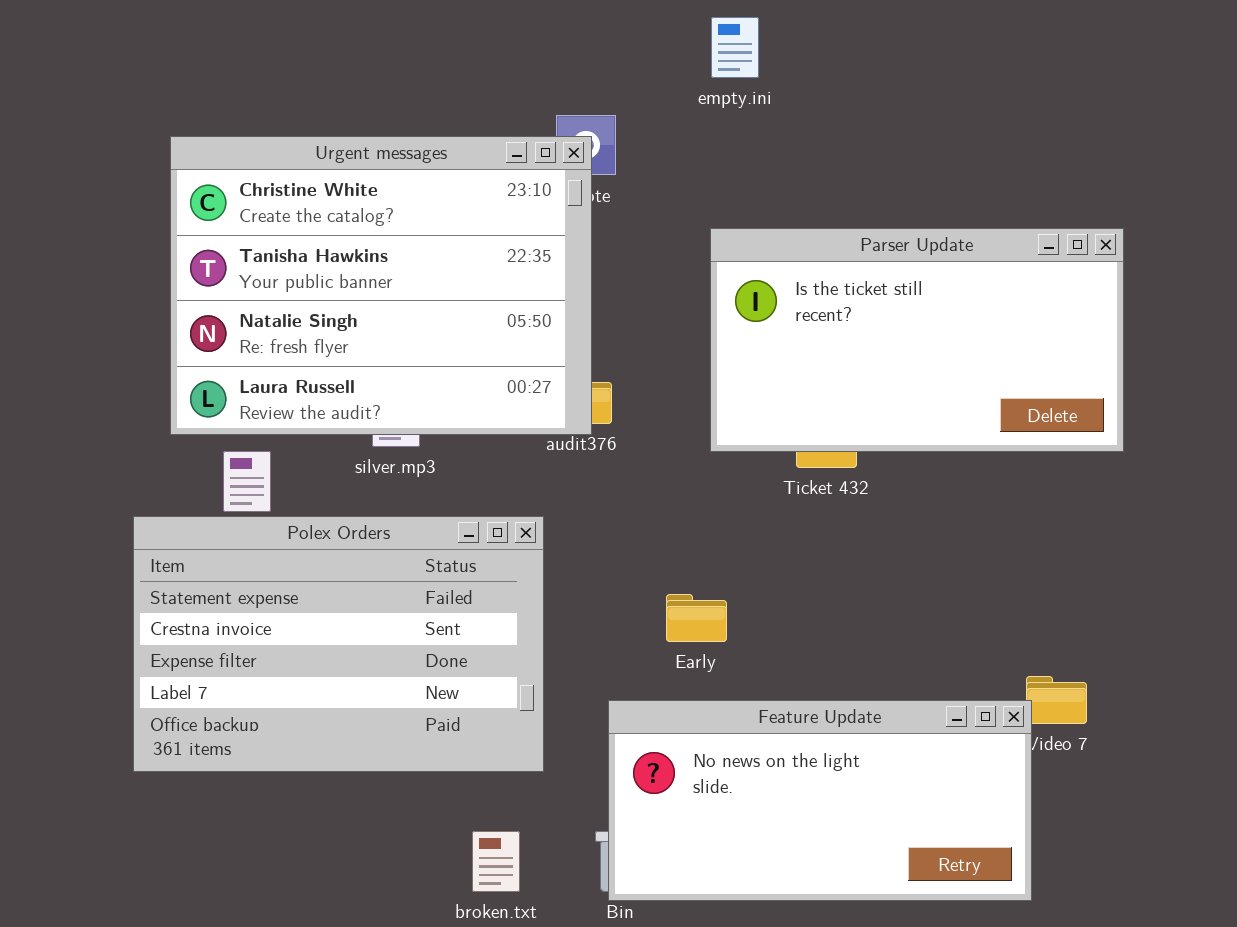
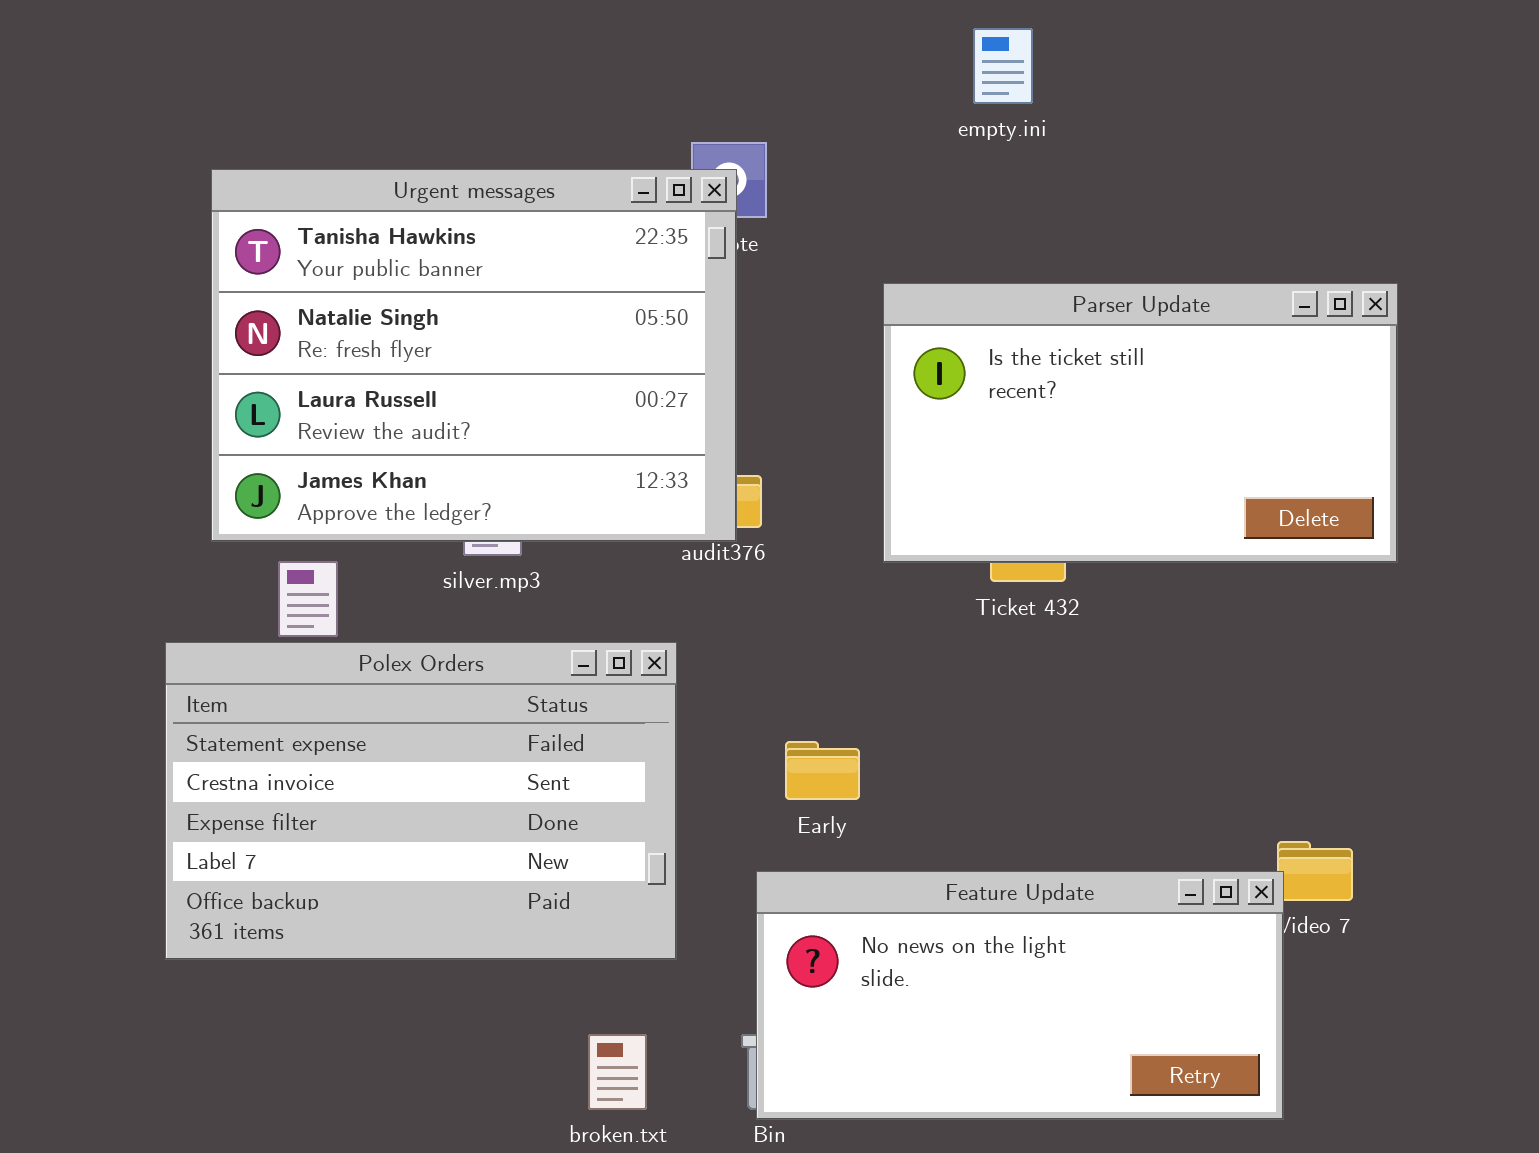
empty.ini: [711,17,759,78] -> [973,28,1033,104], moved
Urgent messages: [170,136,592,435] -> [211,169,737,542], scrolled down 1 row
Early: [666,594,727,642] -> [785,741,860,800], moved

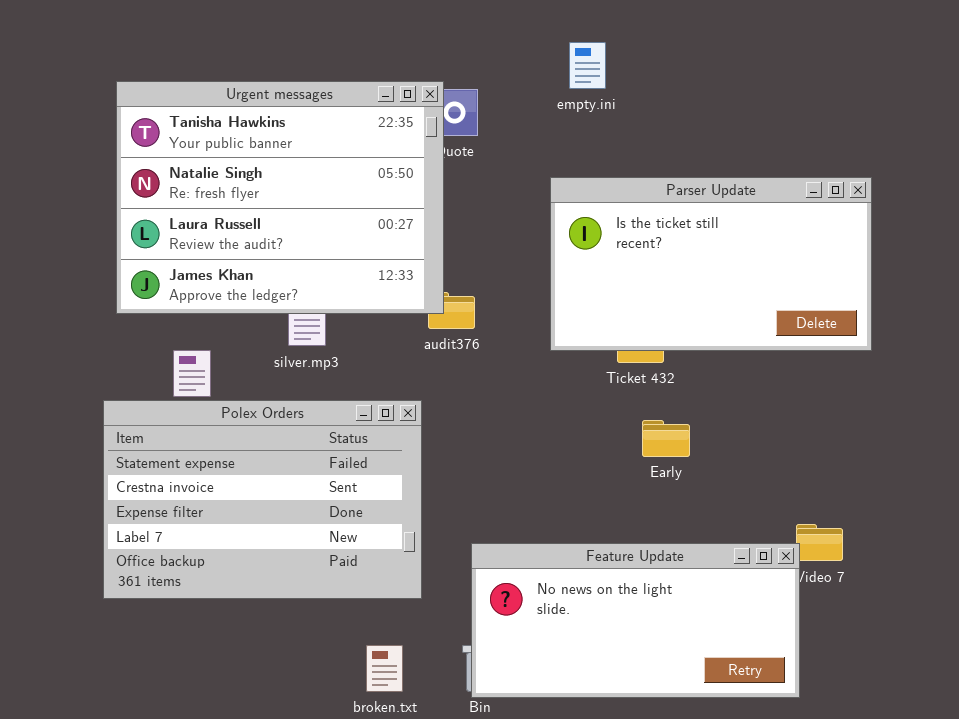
empty.ini: [973,28,1033,104] -> [569,42,606,89], moved
Urgent messages: [211,169,737,542] -> [116,81,444,314], moved
Early: [785,741,860,800] -> [642,420,690,457], moved

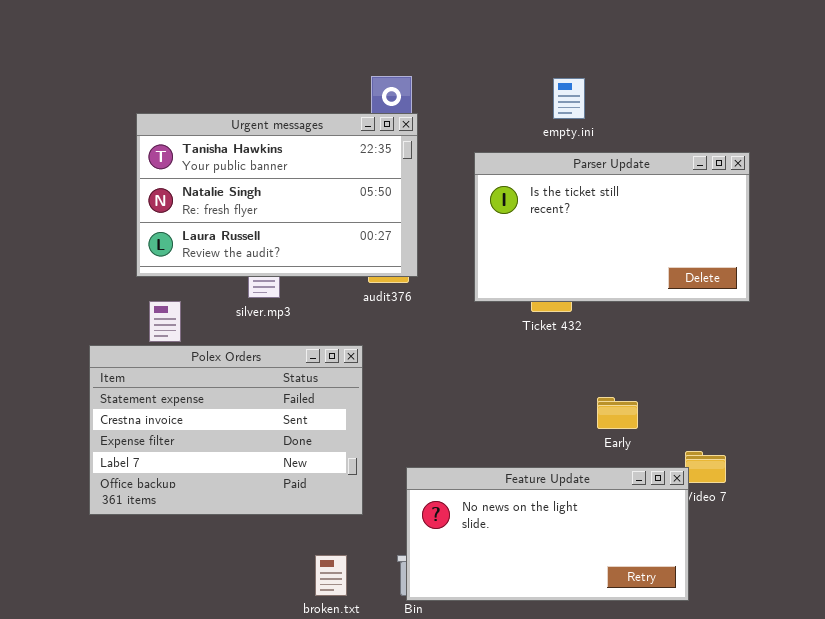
empty.ini: [569,42,606,89] -> [553,78,585,119], moved
Urgent messages: [116,81,444,314] -> [136,113,418,277], moved, resized
Early: [642,420,690,457] -> [597,397,638,429], moved

